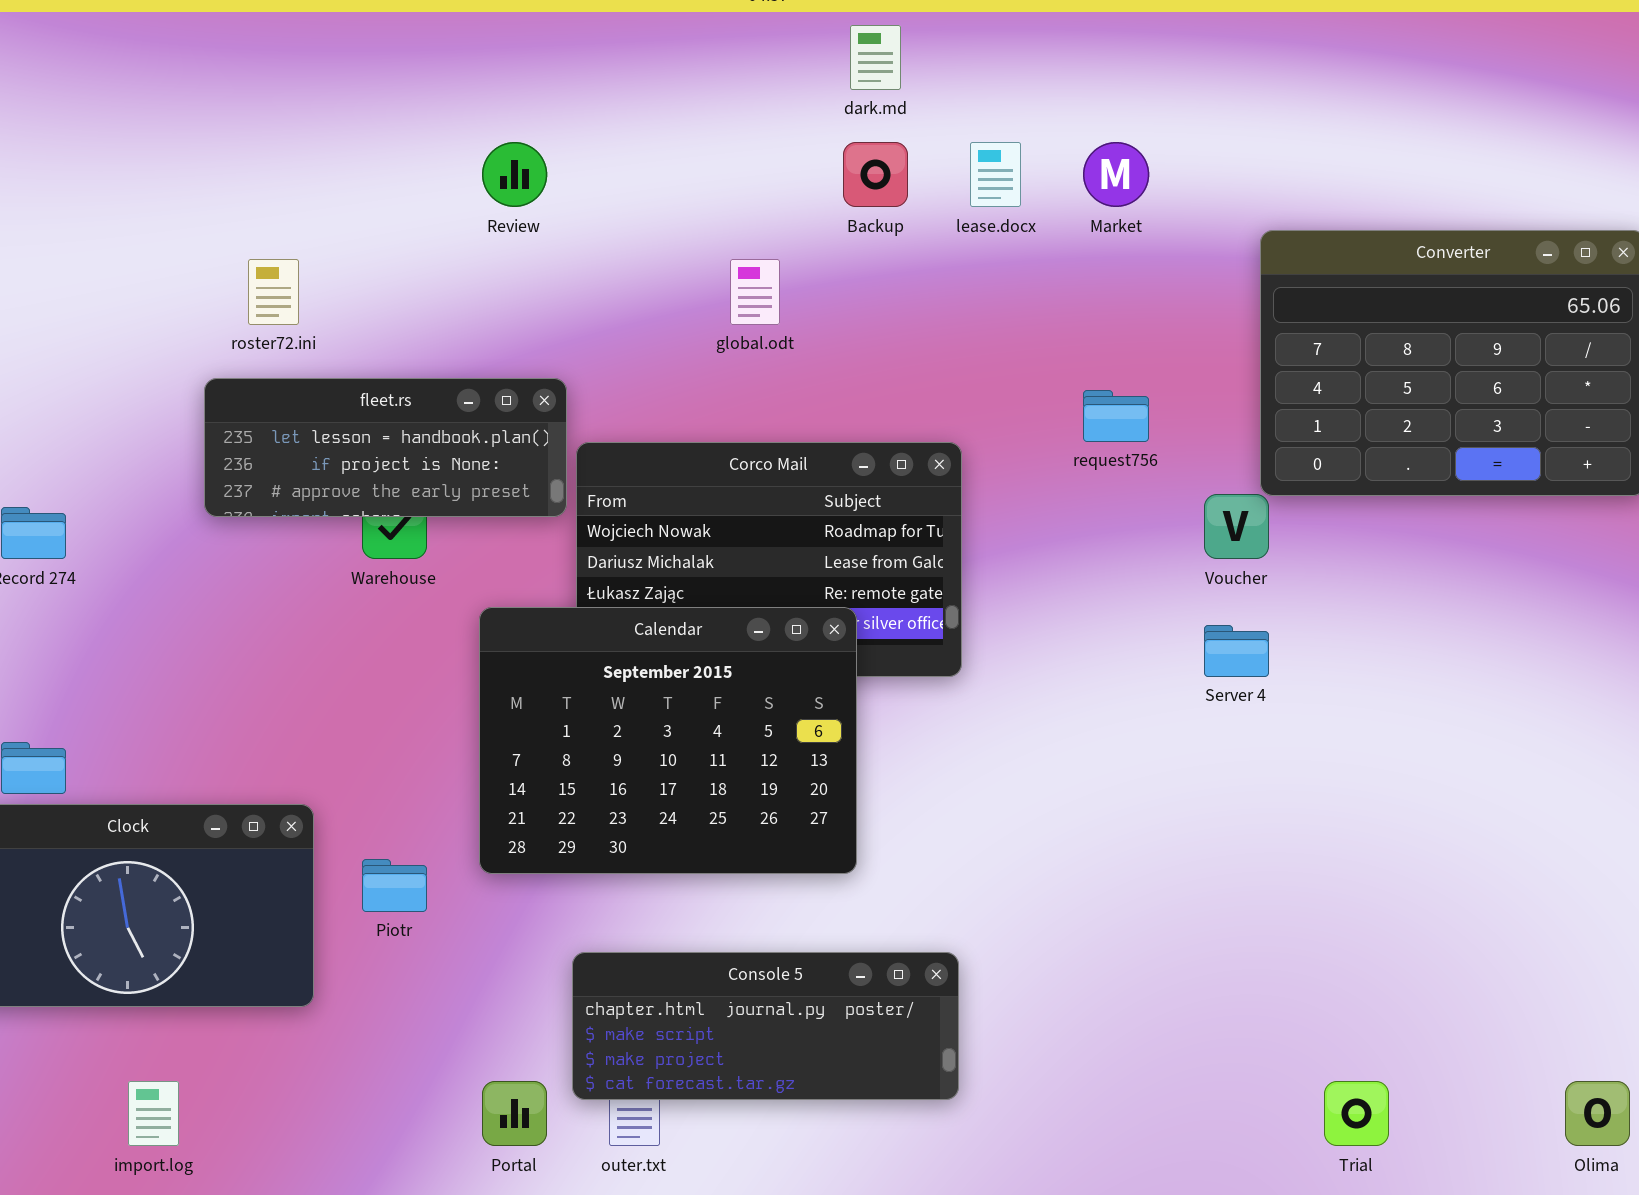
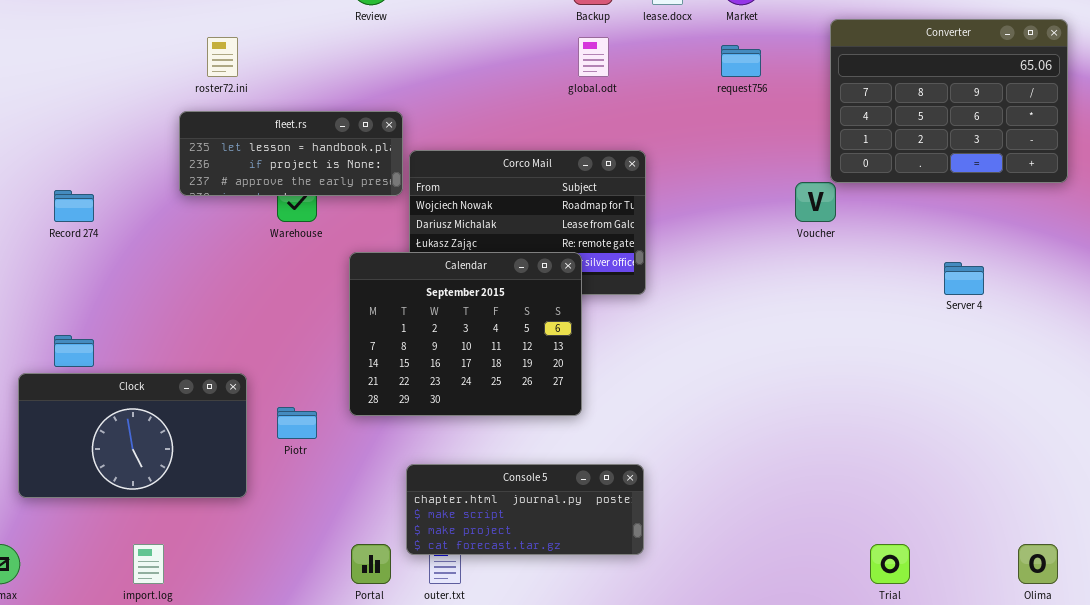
global.odt: [730,259,780,325] -> [578,37,609,77], moved
request756: [1083,390,1149,442] -> [721,45,761,77], moved
Server 4: [1204,625,1269,677] -> [944,262,984,295], moved

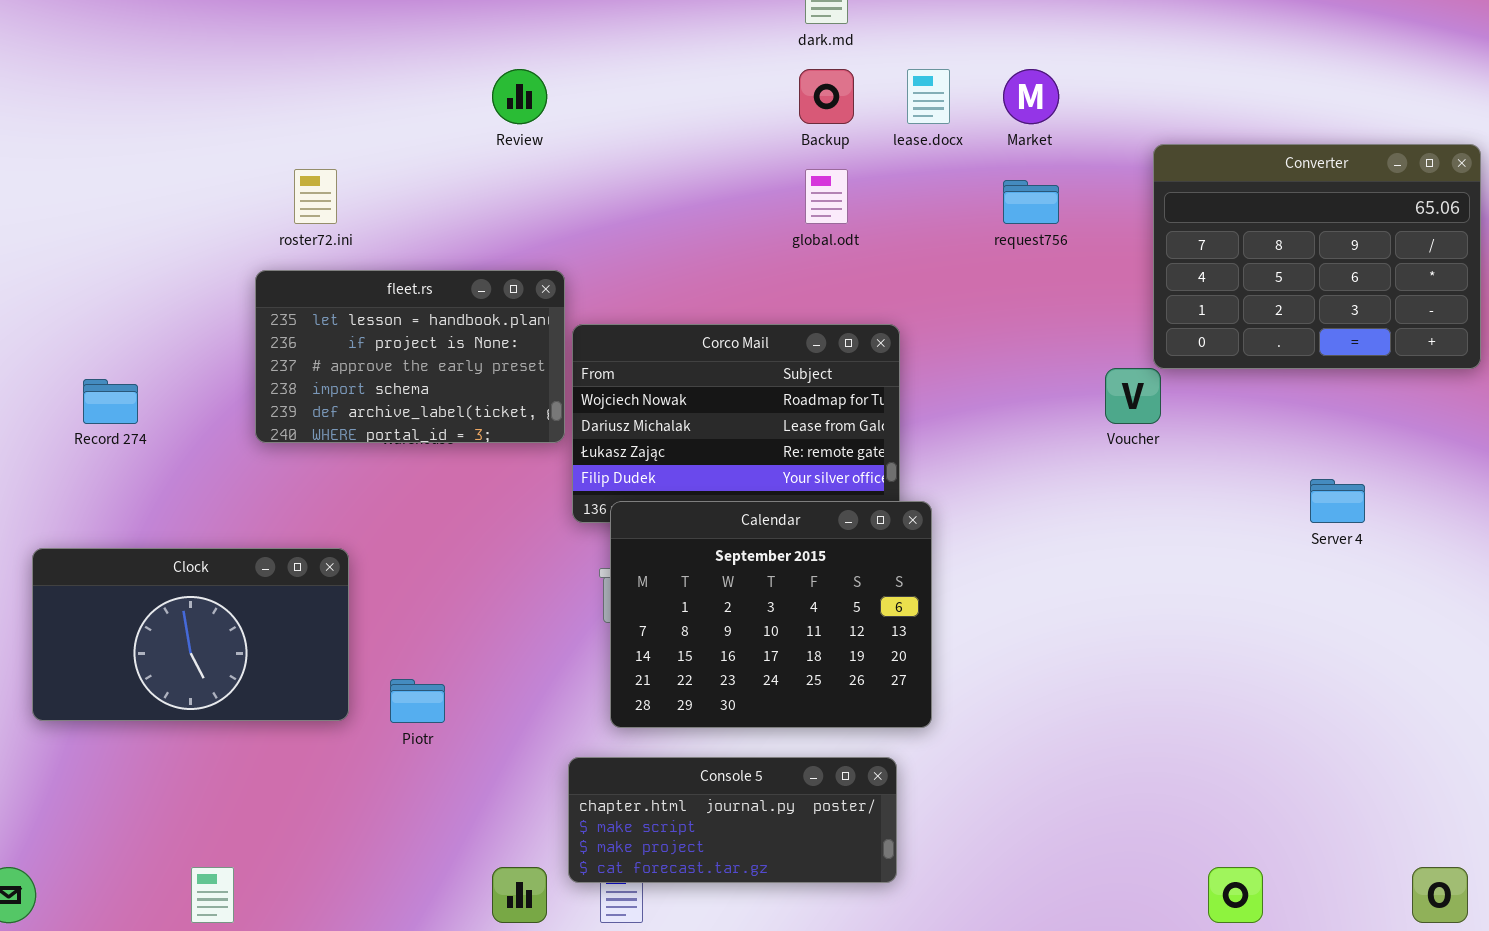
fleet.rs: [179,111,403,196] -> [255,270,565,443], resized
Calendar: [349,252,582,416] -> [610,501,932,728], moved
Clock: [18,373,247,498] -> [32,548,349,721], moved

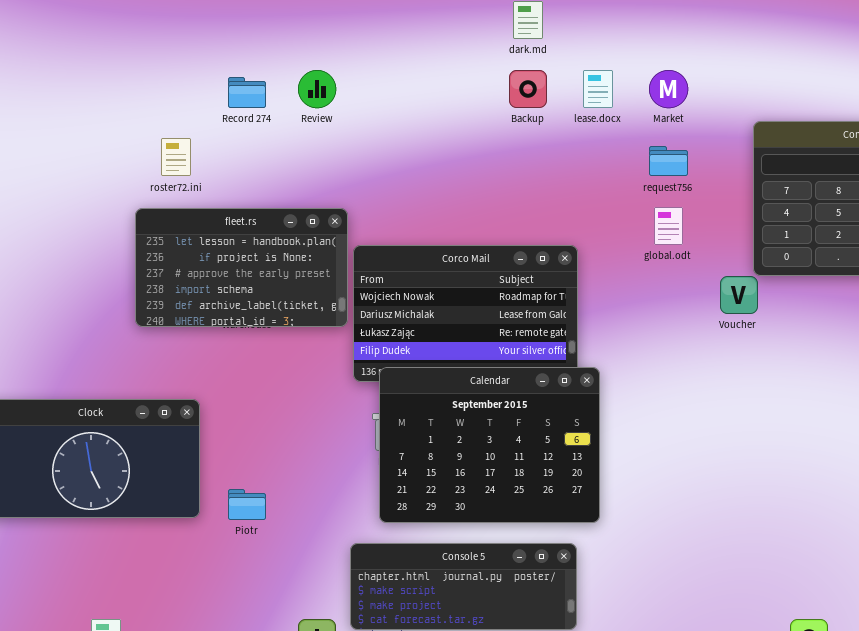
global.odt: [805,169,848,224] -> [654,207,683,245], moved
Record 274: [83,379,138,424] -> [228,77,266,108], moved

